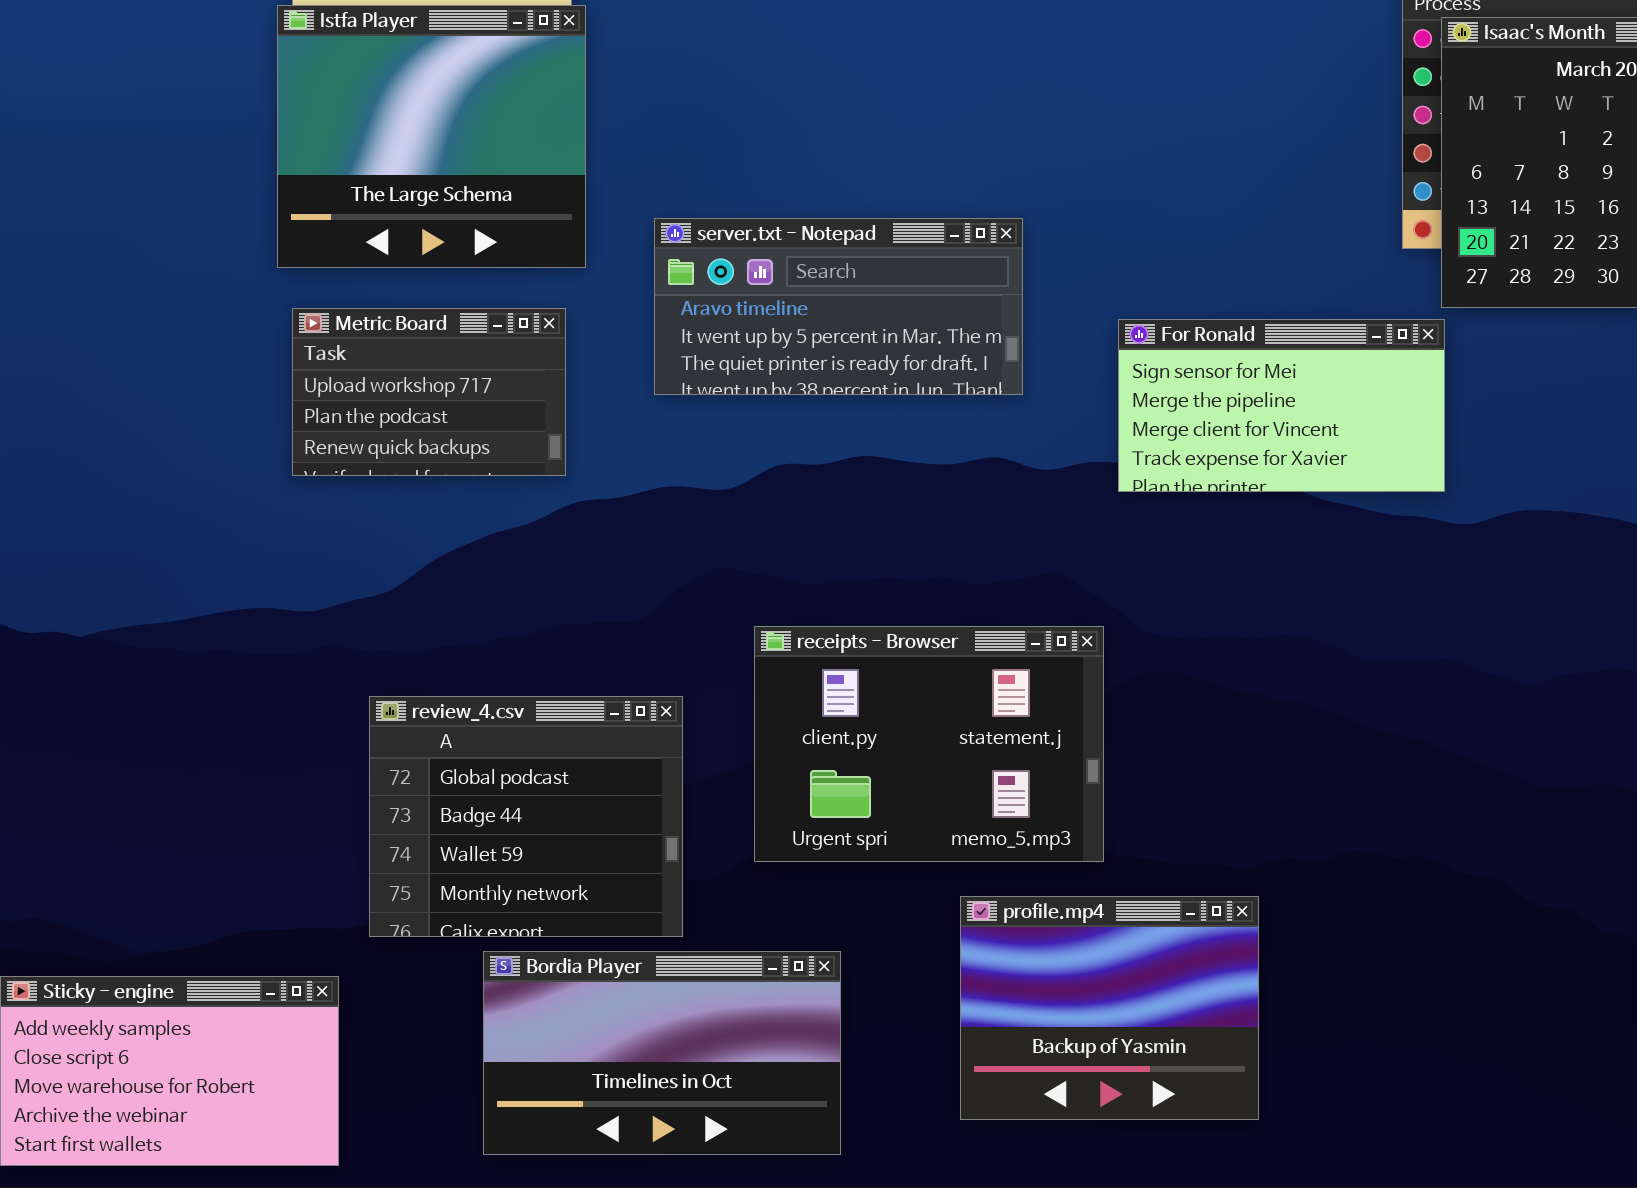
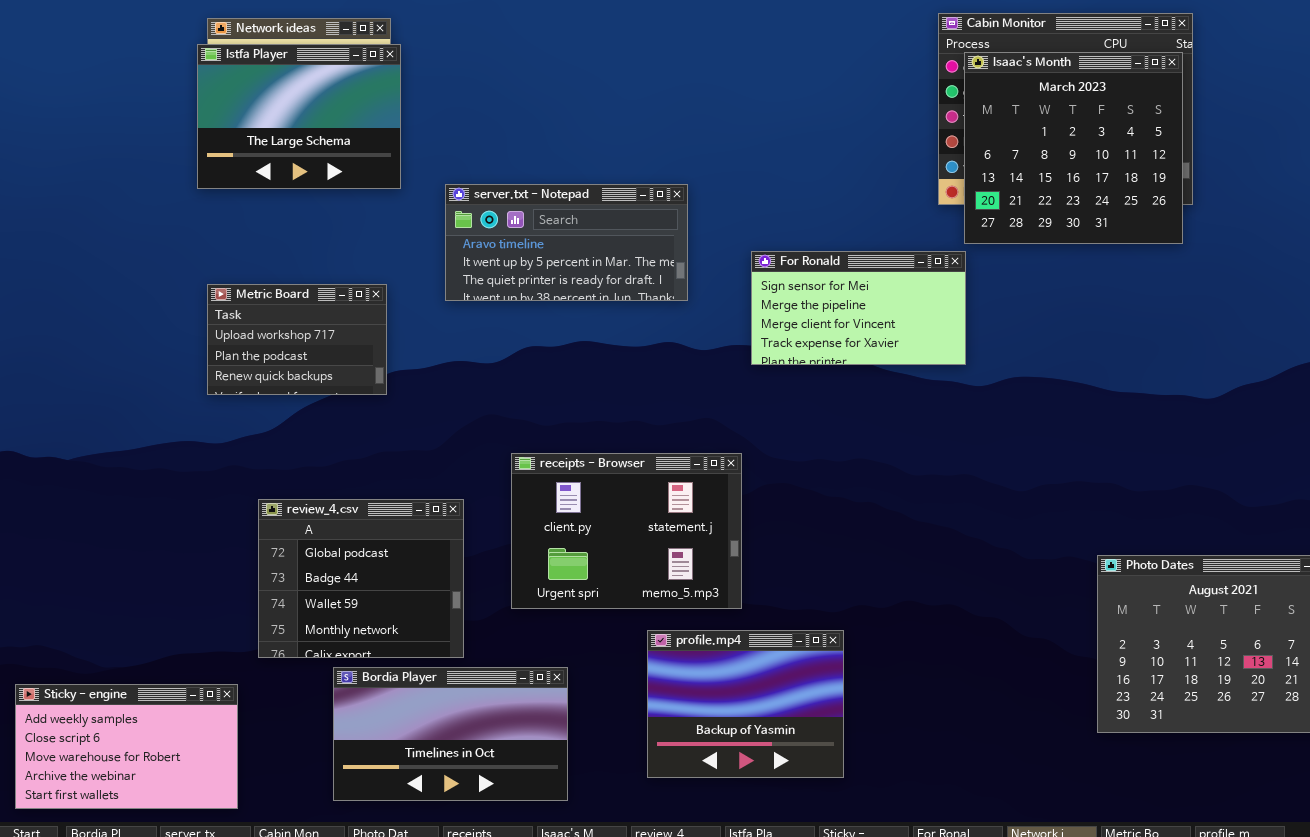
Istfa Player: [277,5,586,268] -> [197,44,401,189], resized
Metric Board: [292,308,566,476] -> [207,284,387,395], moved

